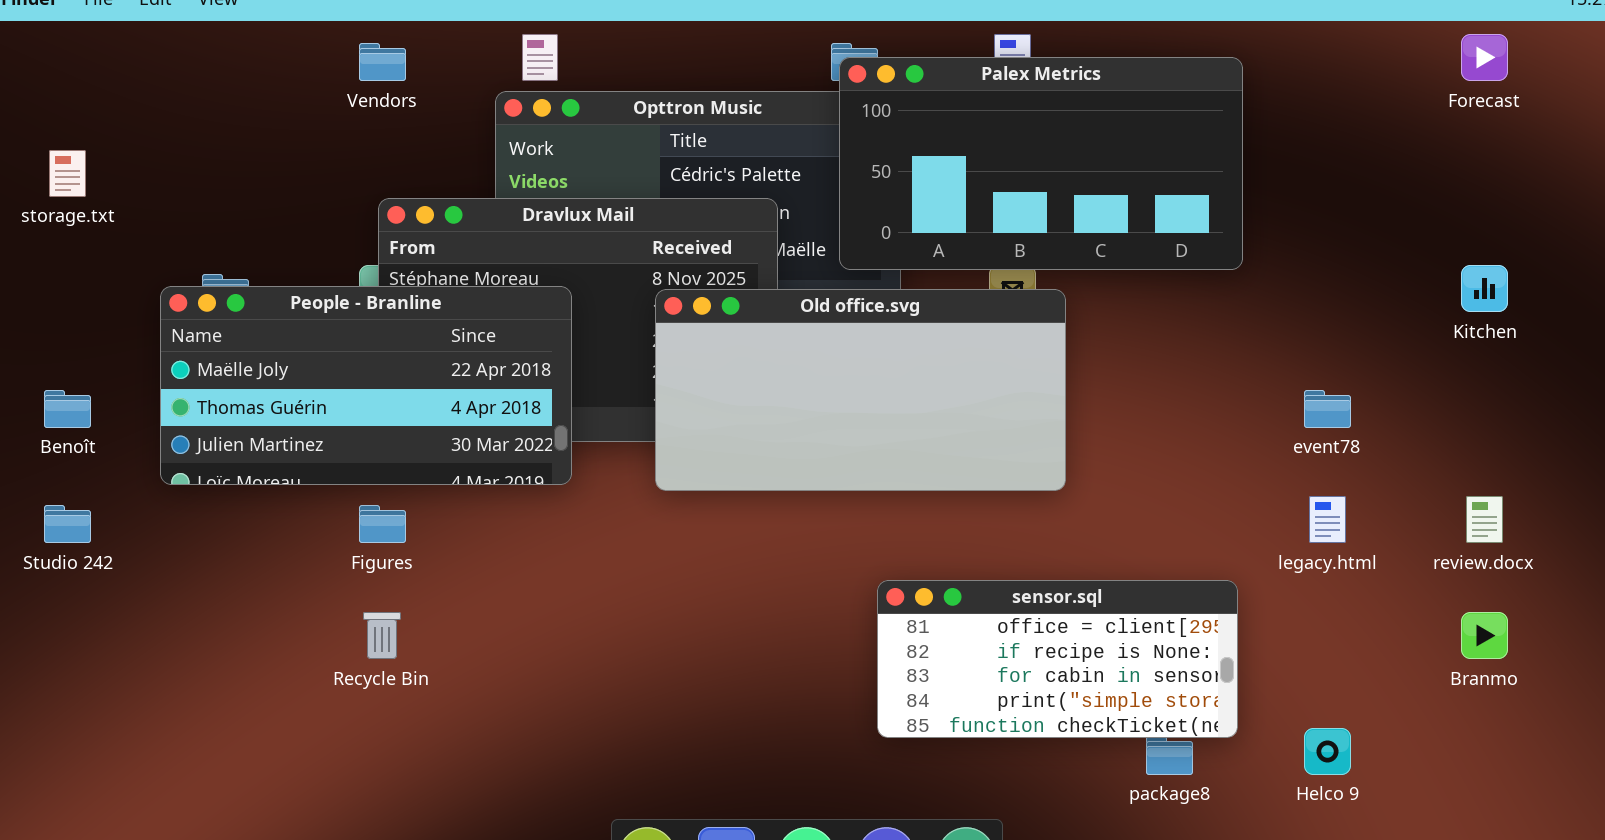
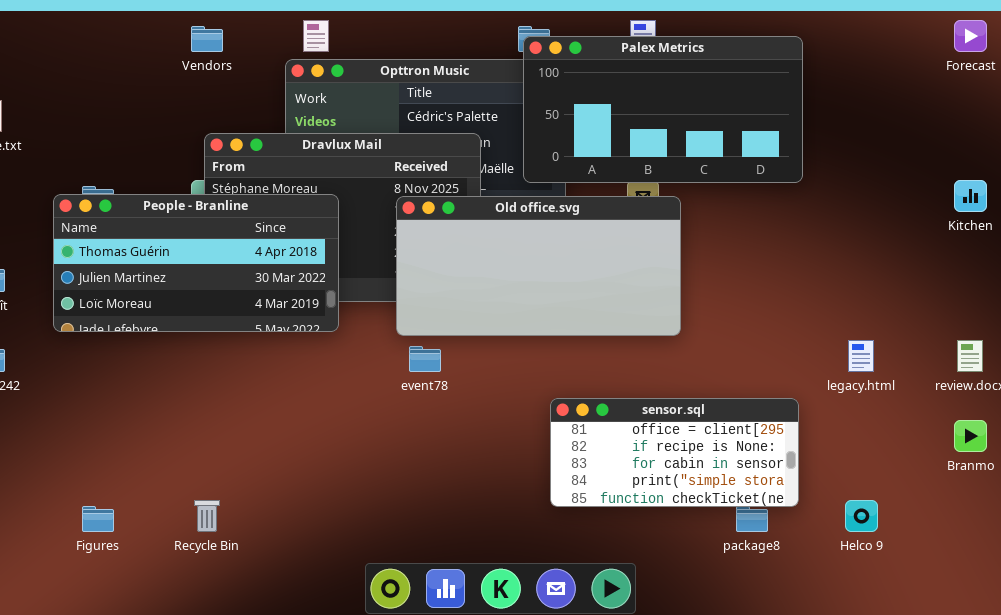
People - Branline: [160,286,572,485] -> [53,194,339,332], scrolled down 1 row
event78: [1304,390,1351,428] -> [409,346,441,372], moved
Figures: [359,505,406,543] -> [82,506,114,532], moved
Recycle Bin: [363,612,401,659] -> [194,500,220,532], moved

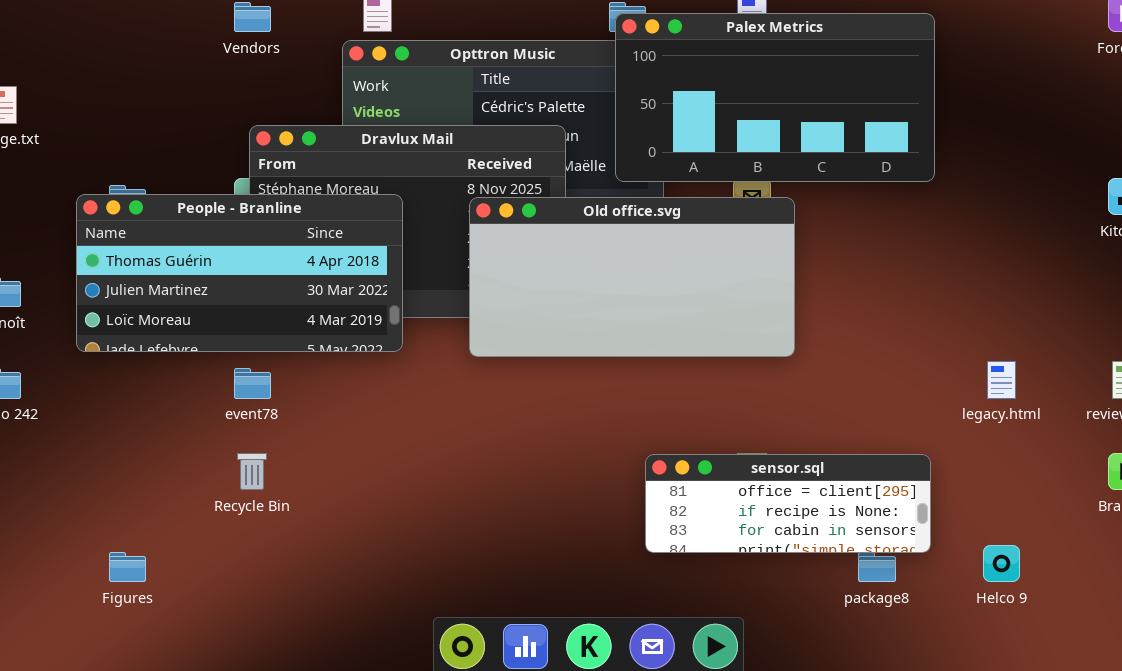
event78: [409,346,441,372] -> [234,368,271,399], moved
sensor.sql: [550,398,799,507] -> [645,454,931,553], resized
Recycle Bin: [194,500,220,532] -> [237,453,267,490], moved

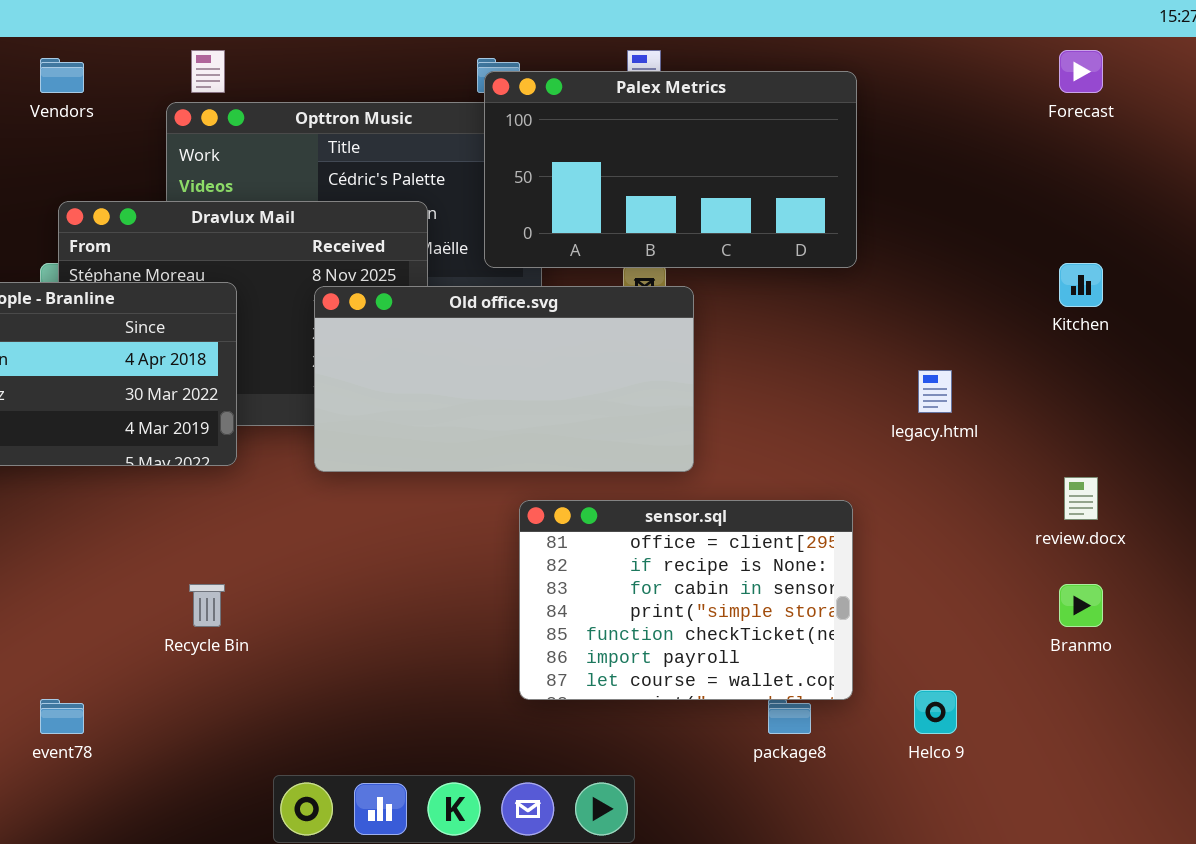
legacy.html: [987,361,1016,399] -> [918,370,952,413], moved
event78: [234,368,271,399] -> [40,699,84,734], moved
Recycle Bin: [237,453,267,490] -> [189,584,225,627], moved
sensor.sql: [645,454,931,553] -> [519,500,853,700], resized

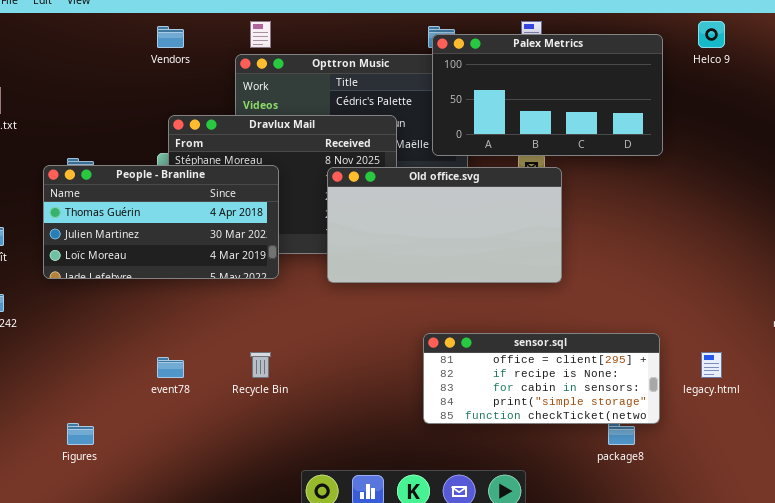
legacy.html: [918,370,952,413] -> [701,352,722,378], moved
sensor.sql: [519,500,853,700] -> [423,333,660,424], resized
Helco 9: [914,690,957,734] -> [698,21,725,48], moved
event78: [40,699,84,734] -> [157,357,184,378], moved

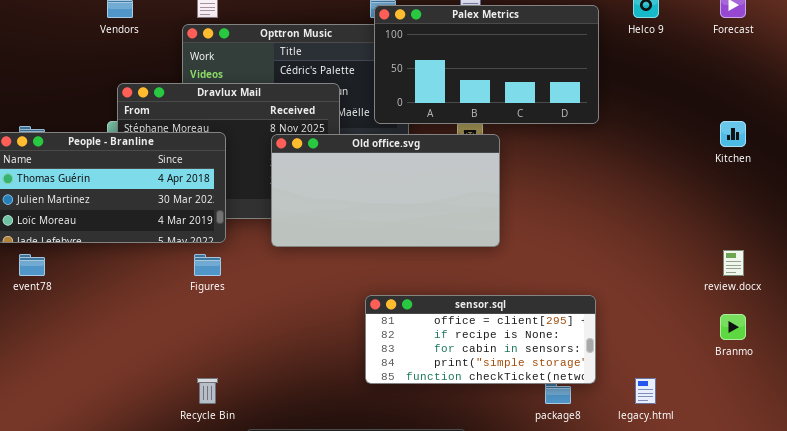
Recycle Bin: [250,352,271,378] -> [197,378,218,404], moved
legacy.html: [701,352,722,378] -> [635,378,656,404], moved
event78: [157,357,184,378] -> [19,254,45,276], moved
Figures: [67,423,94,445] -> [194,254,221,276], moved

